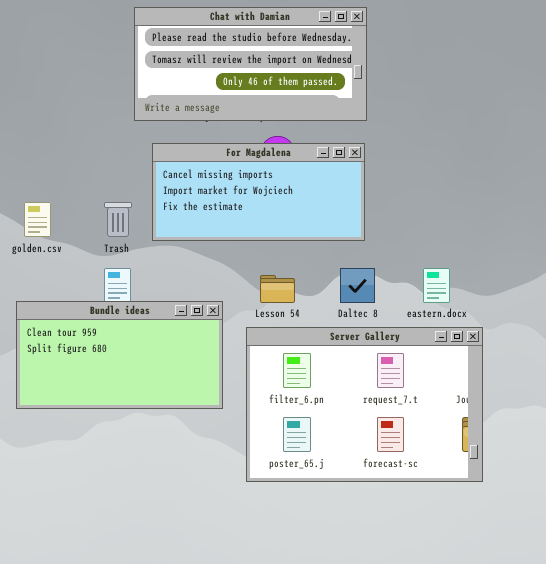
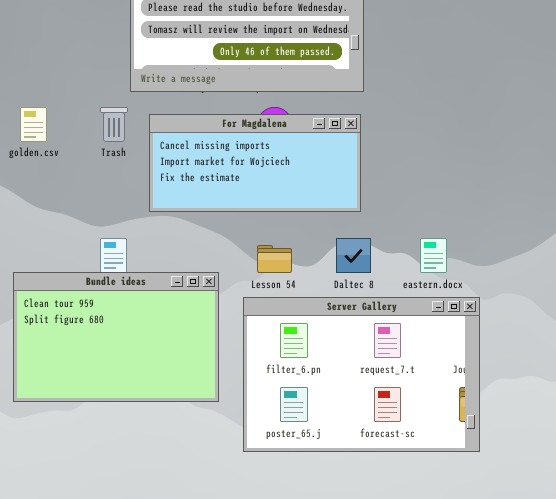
golden.csv: [24,202,51,237] -> [20,107,47,142], moved
Trash: [104,202,132,237] -> [100,107,128,142], moved
Bundle ideas: [16,301,223,409] -> [13,272,219,402], resized

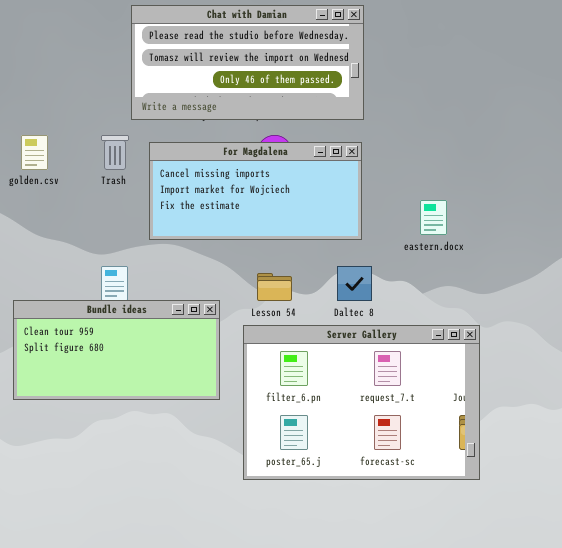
eastern.docx: [420,238,447,273] -> [420,200,447,235], moved
Bundle ideas: [13,272,219,402] -> [13,300,220,400], resized

